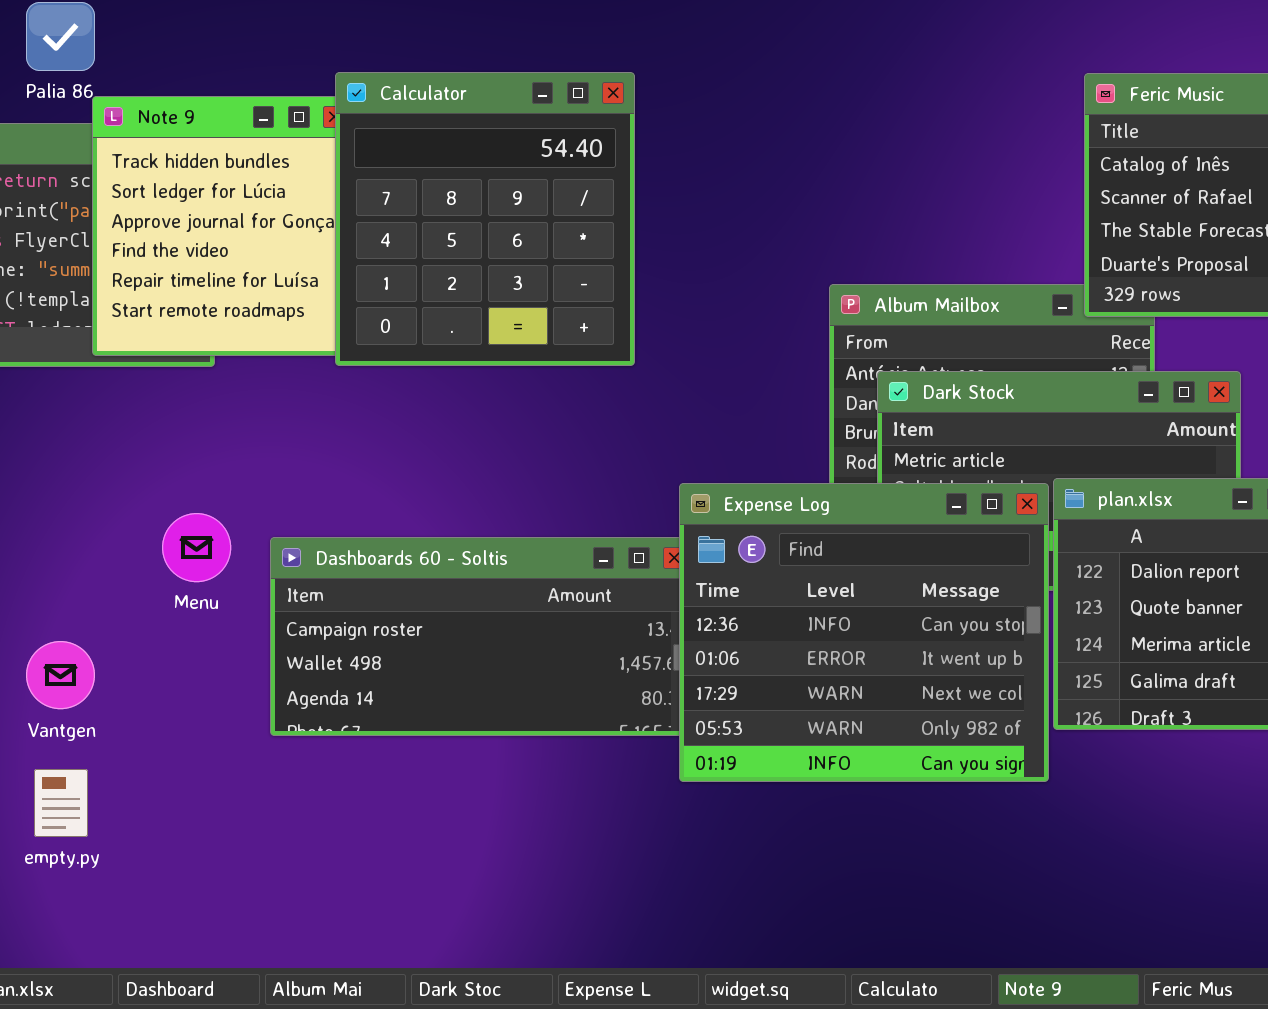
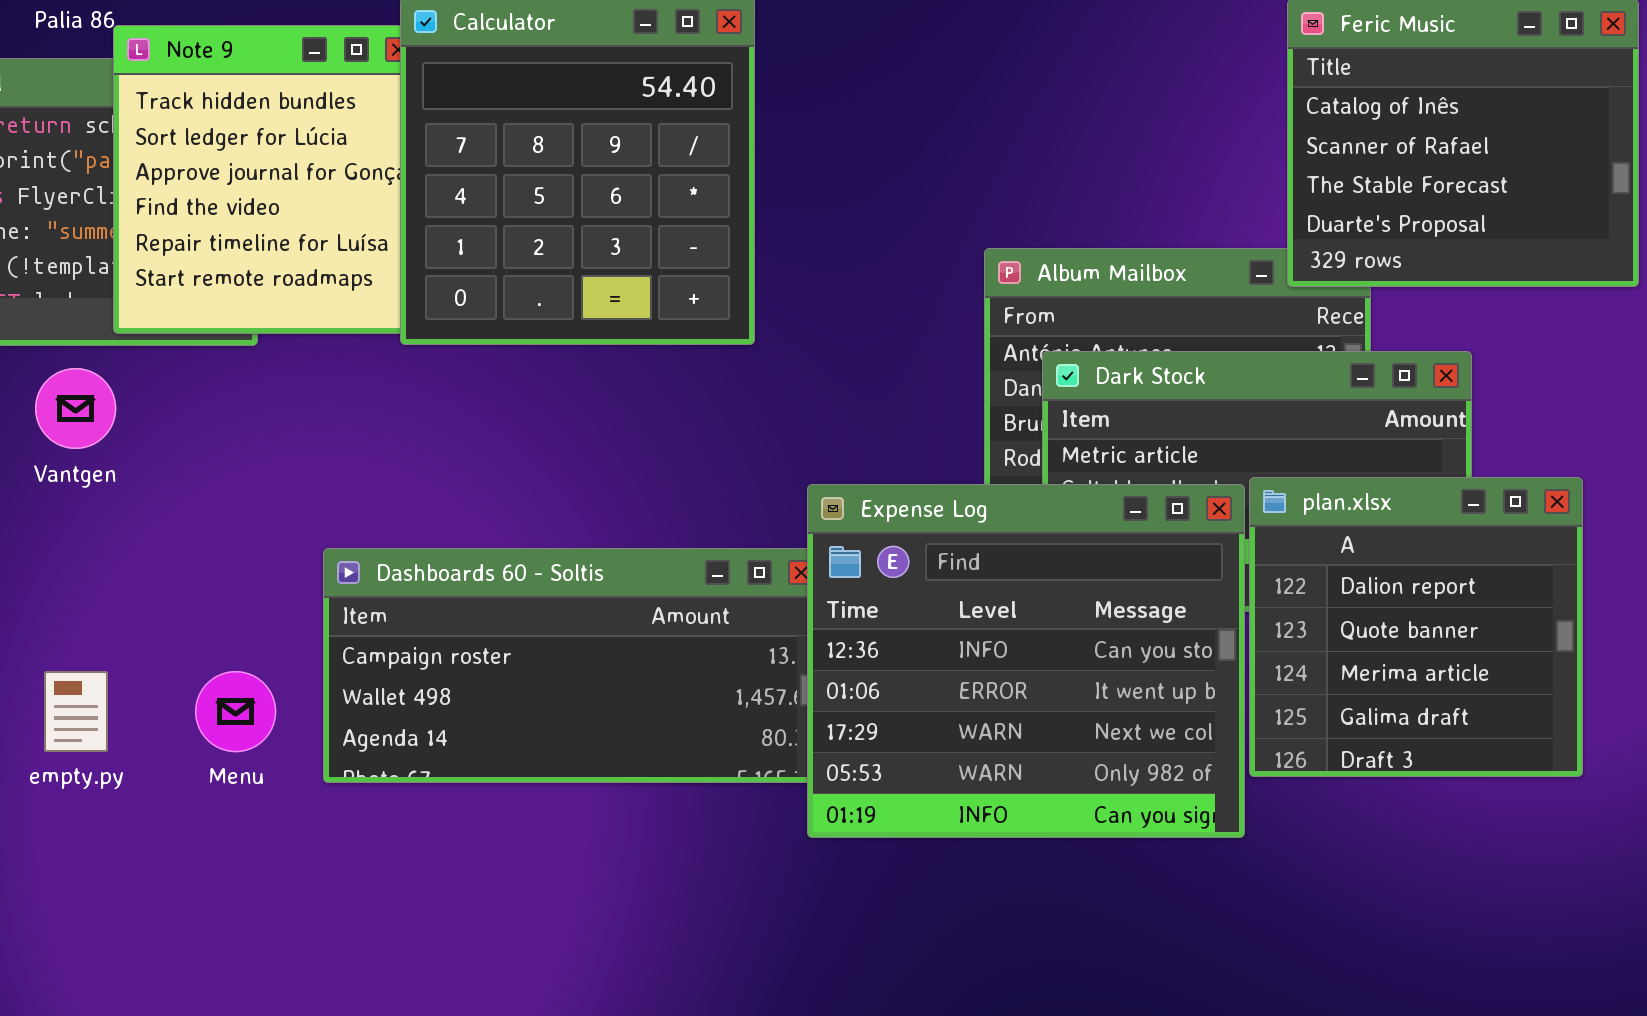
Menu: [162,513,231,582] -> [195,671,276,752], moved
Vantgen: [26,641,95,709] -> [35,368,116,449], moved
empty.py: [34,769,88,837] -> [44,671,108,752], moved

